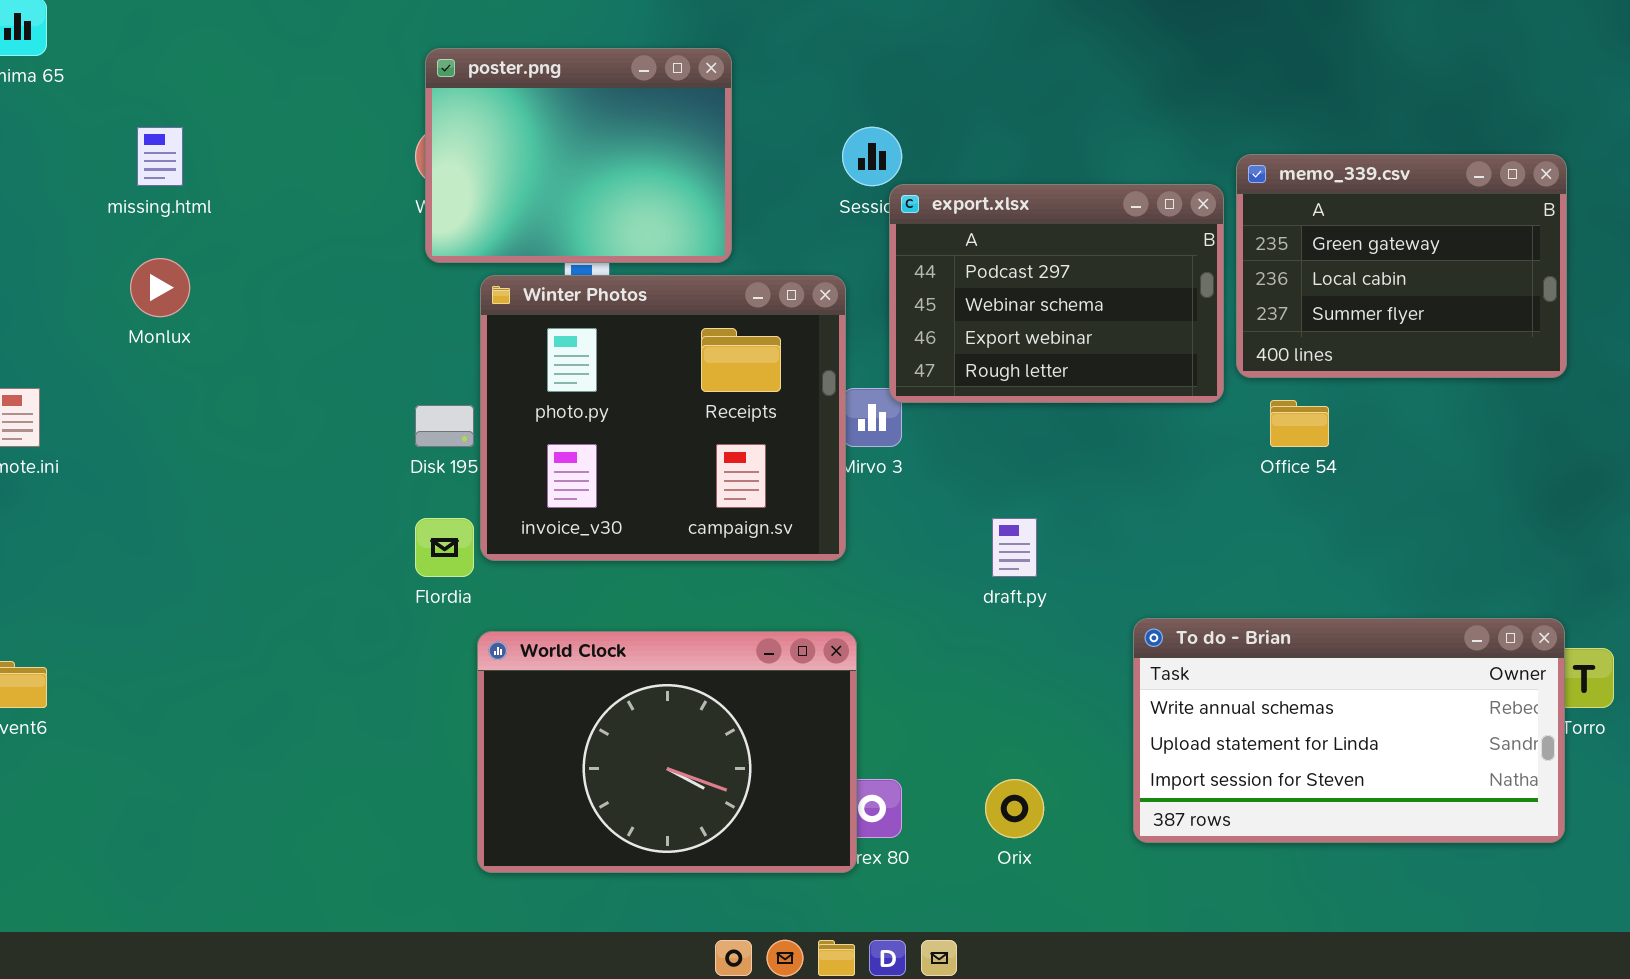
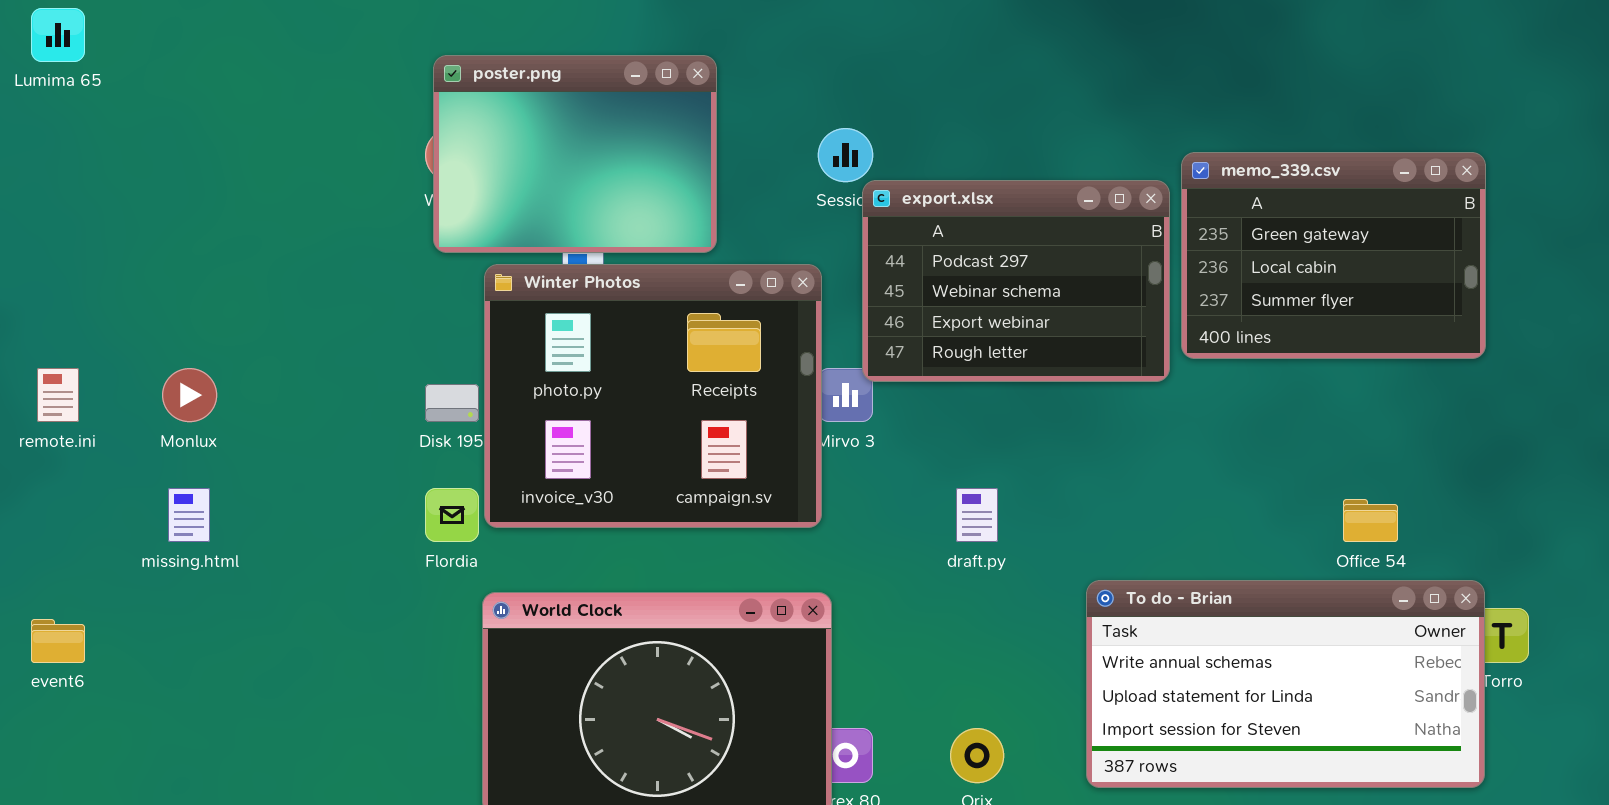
missing.html: [137,127,183,186] -> [168,488,210,542], moved
Monlux: [130,258,190,317] -> [162,368,217,422], moved
Office 54: [1270,400,1329,447] -> [1343,499,1398,542], moved

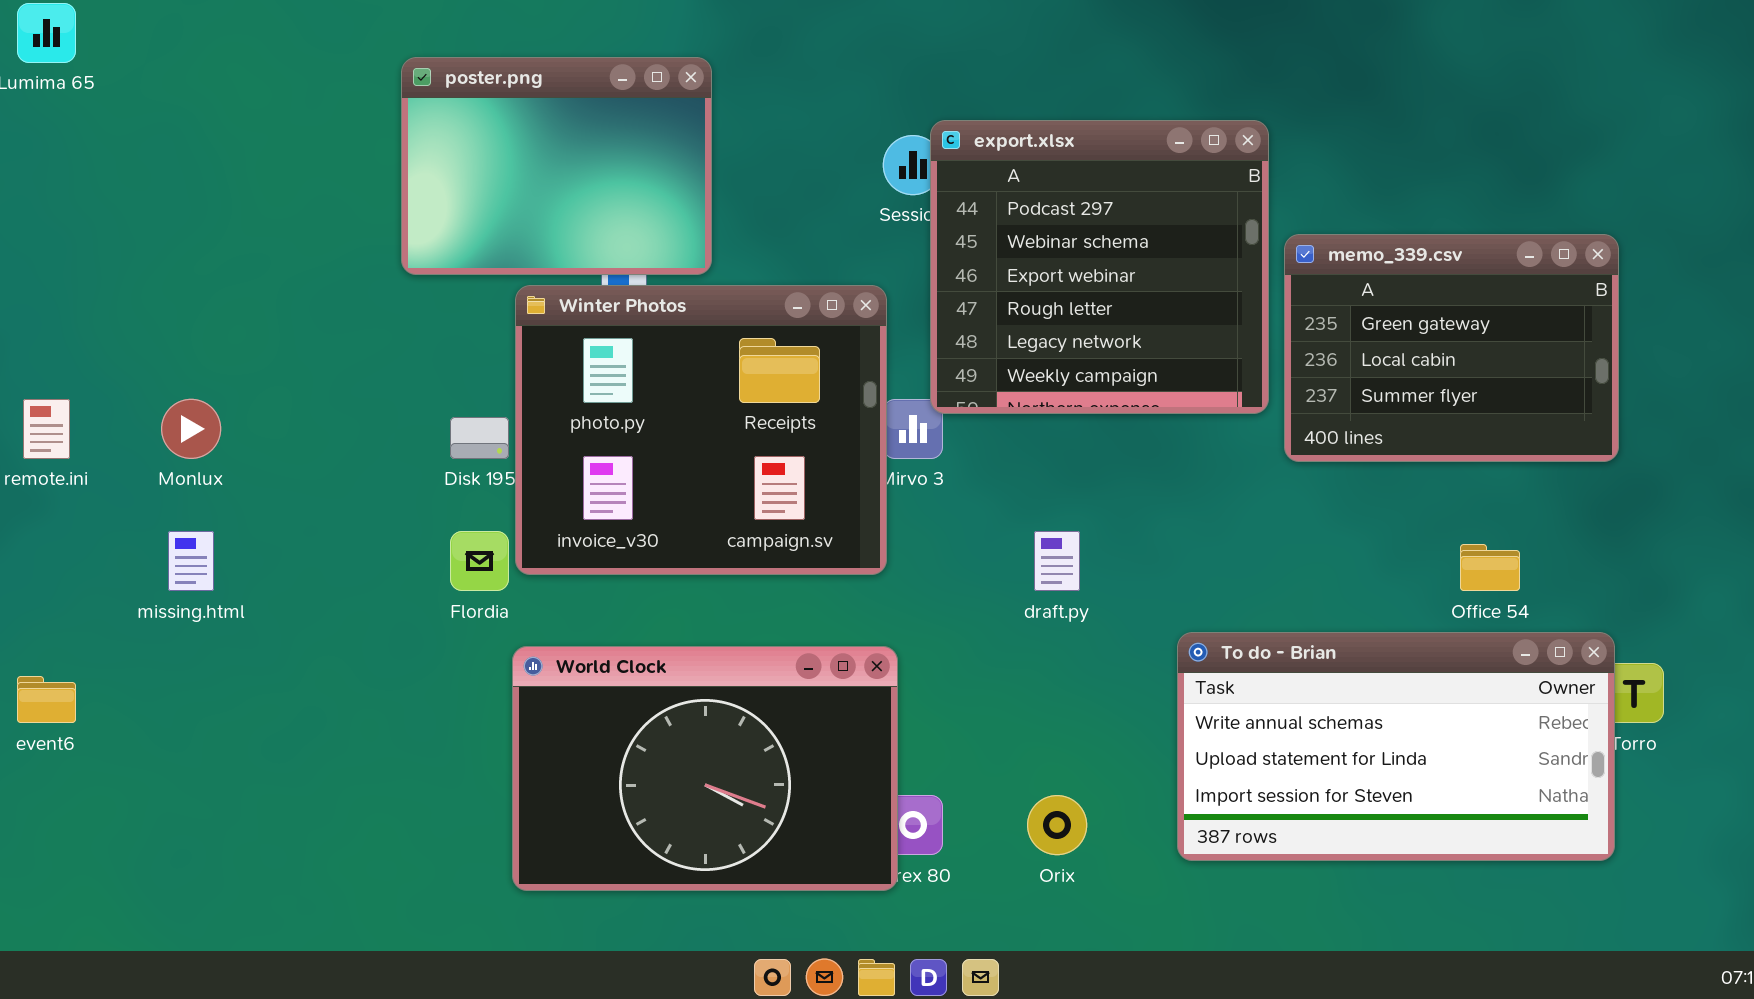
poster.png: [433,55,717,253] -> [401,57,712,275], moved
memo_339.csv: [1181,152,1486,359] -> [1284,234,1619,462], moved
export.xlsx: [862,180,1170,382] -> [930,120,1269,414], resized

